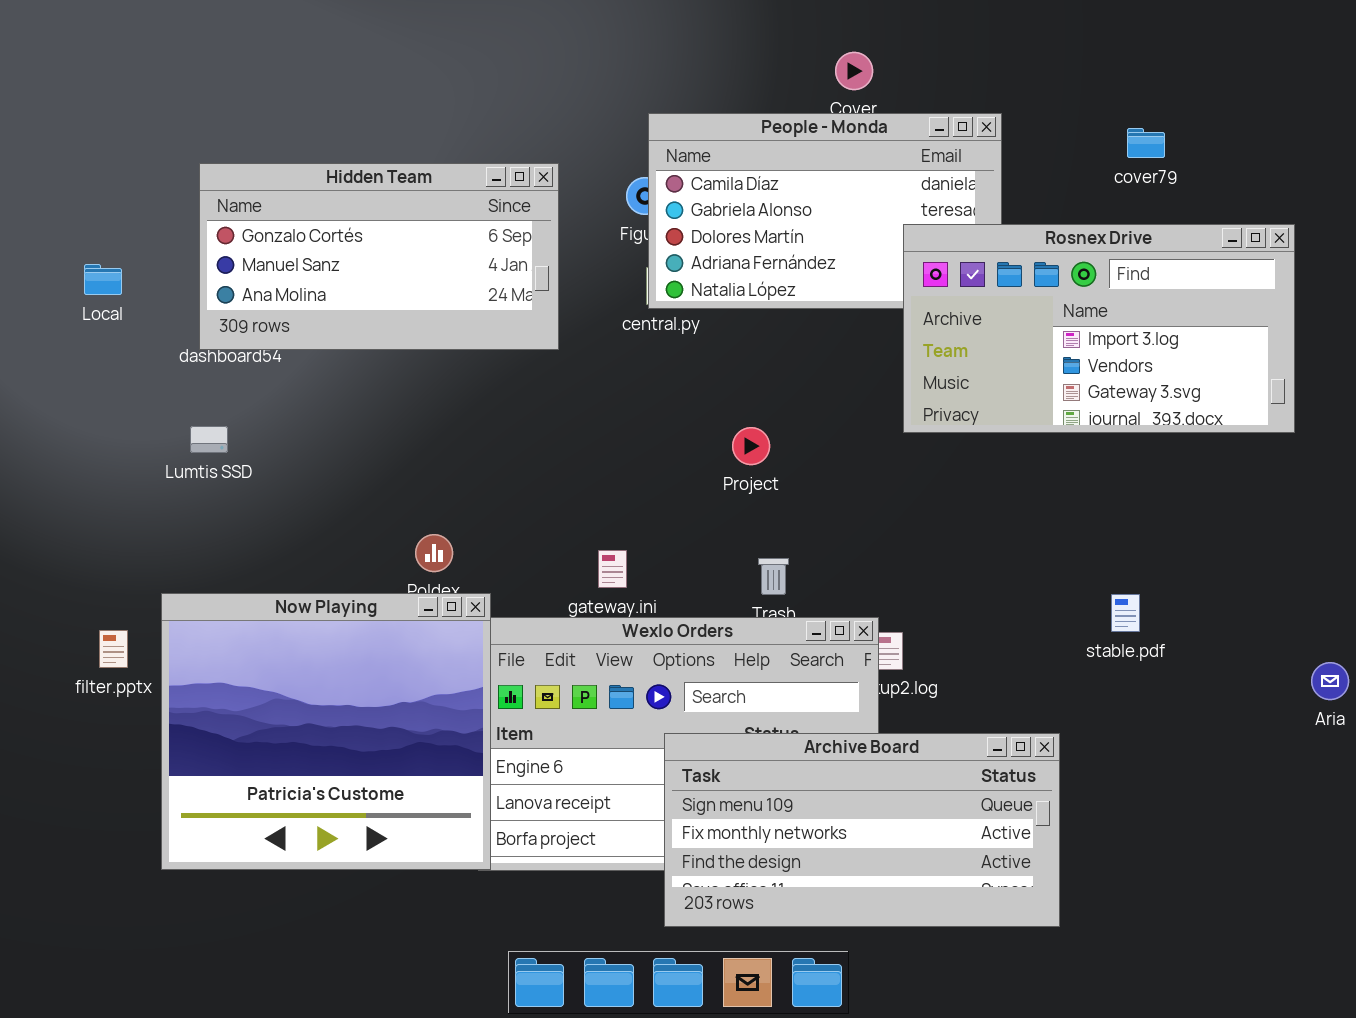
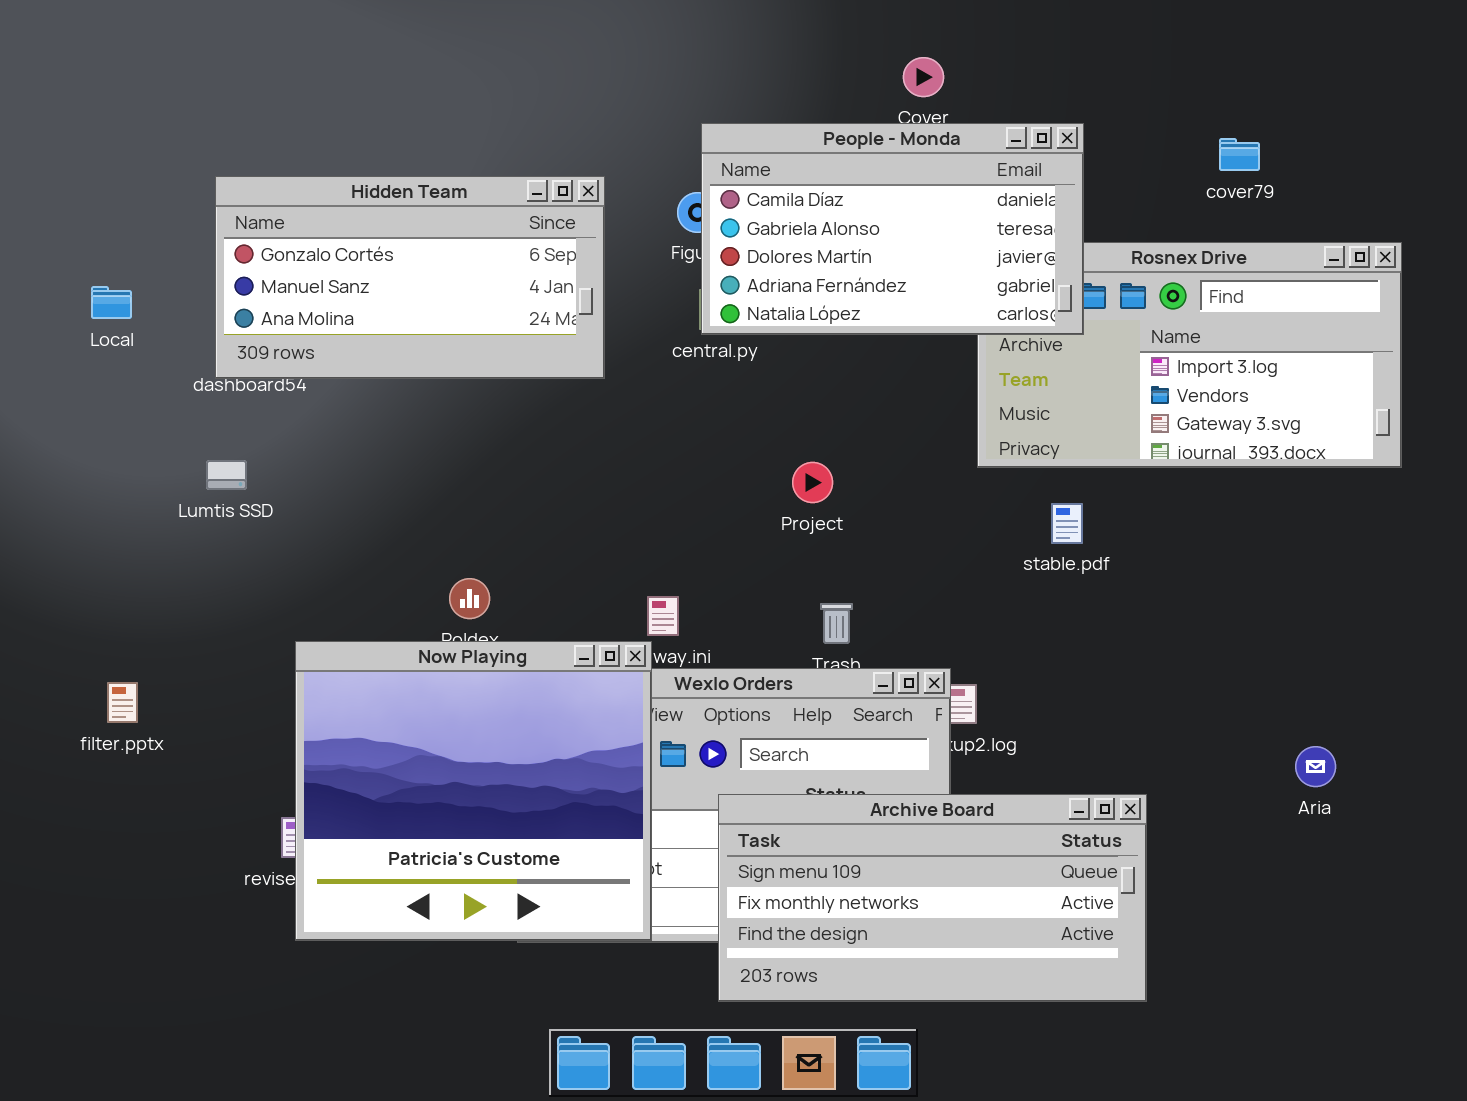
People - Monda: [648,113,1002,309] -> [701,123,1084,335], raised
Now Playing: [161,593,491,870] -> [295,641,652,941], moved
stable.pdf: [1111,594,1140,632] -> [1051,503,1083,544], moved
Aria: [1311,662,1349,700] -> [1295,746,1336,787], moved

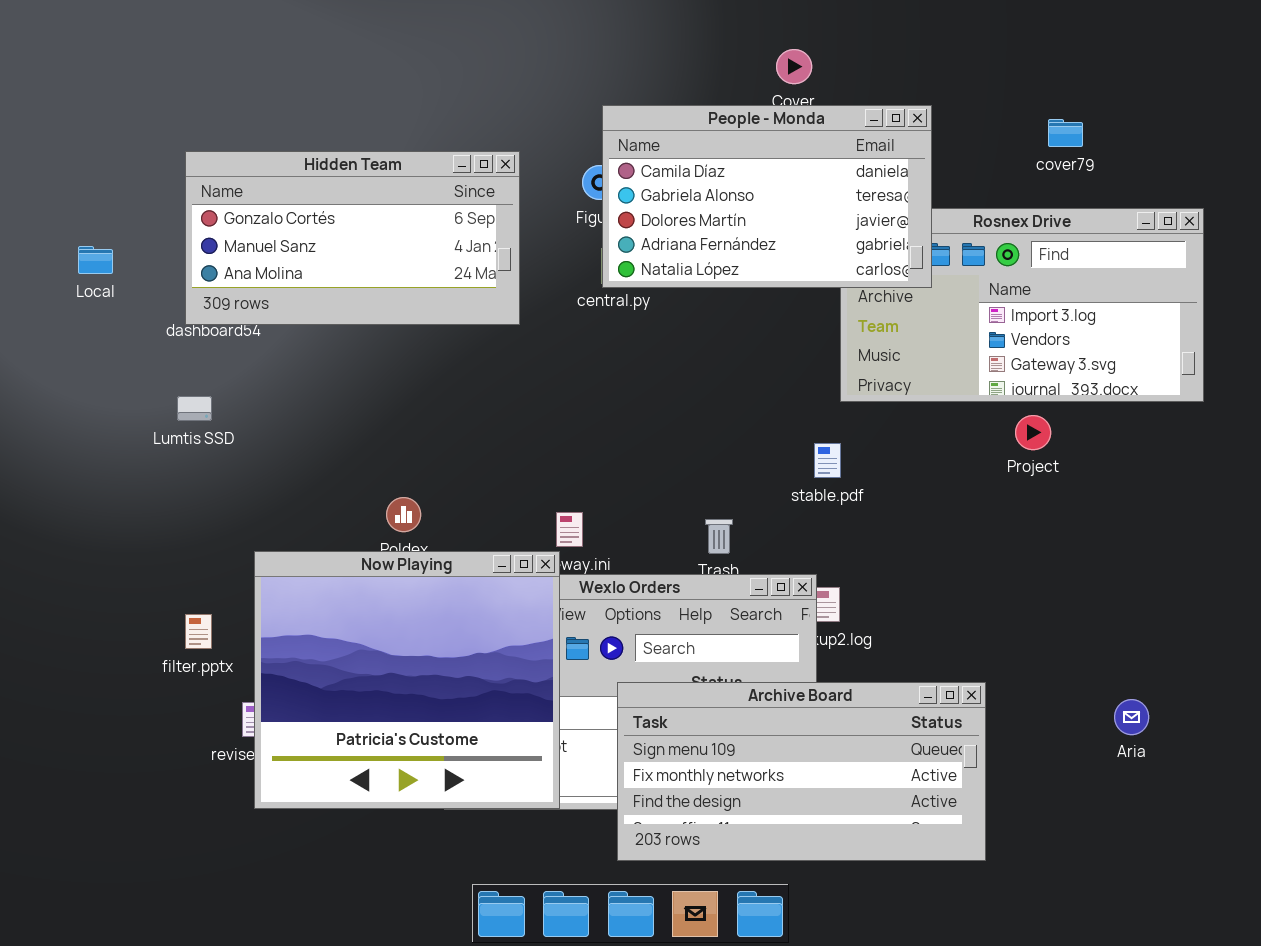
Project: [792,462,833,503] -> [1015,415,1051,450], moved
stable.pdf: [1051,503,1083,544] -> [814,443,841,478], moved
filter.pptx: [107,682,138,723] -> [185,614,212,649], moved
Aria: [1295,746,1336,787] -> [1114,699,1149,735], moved

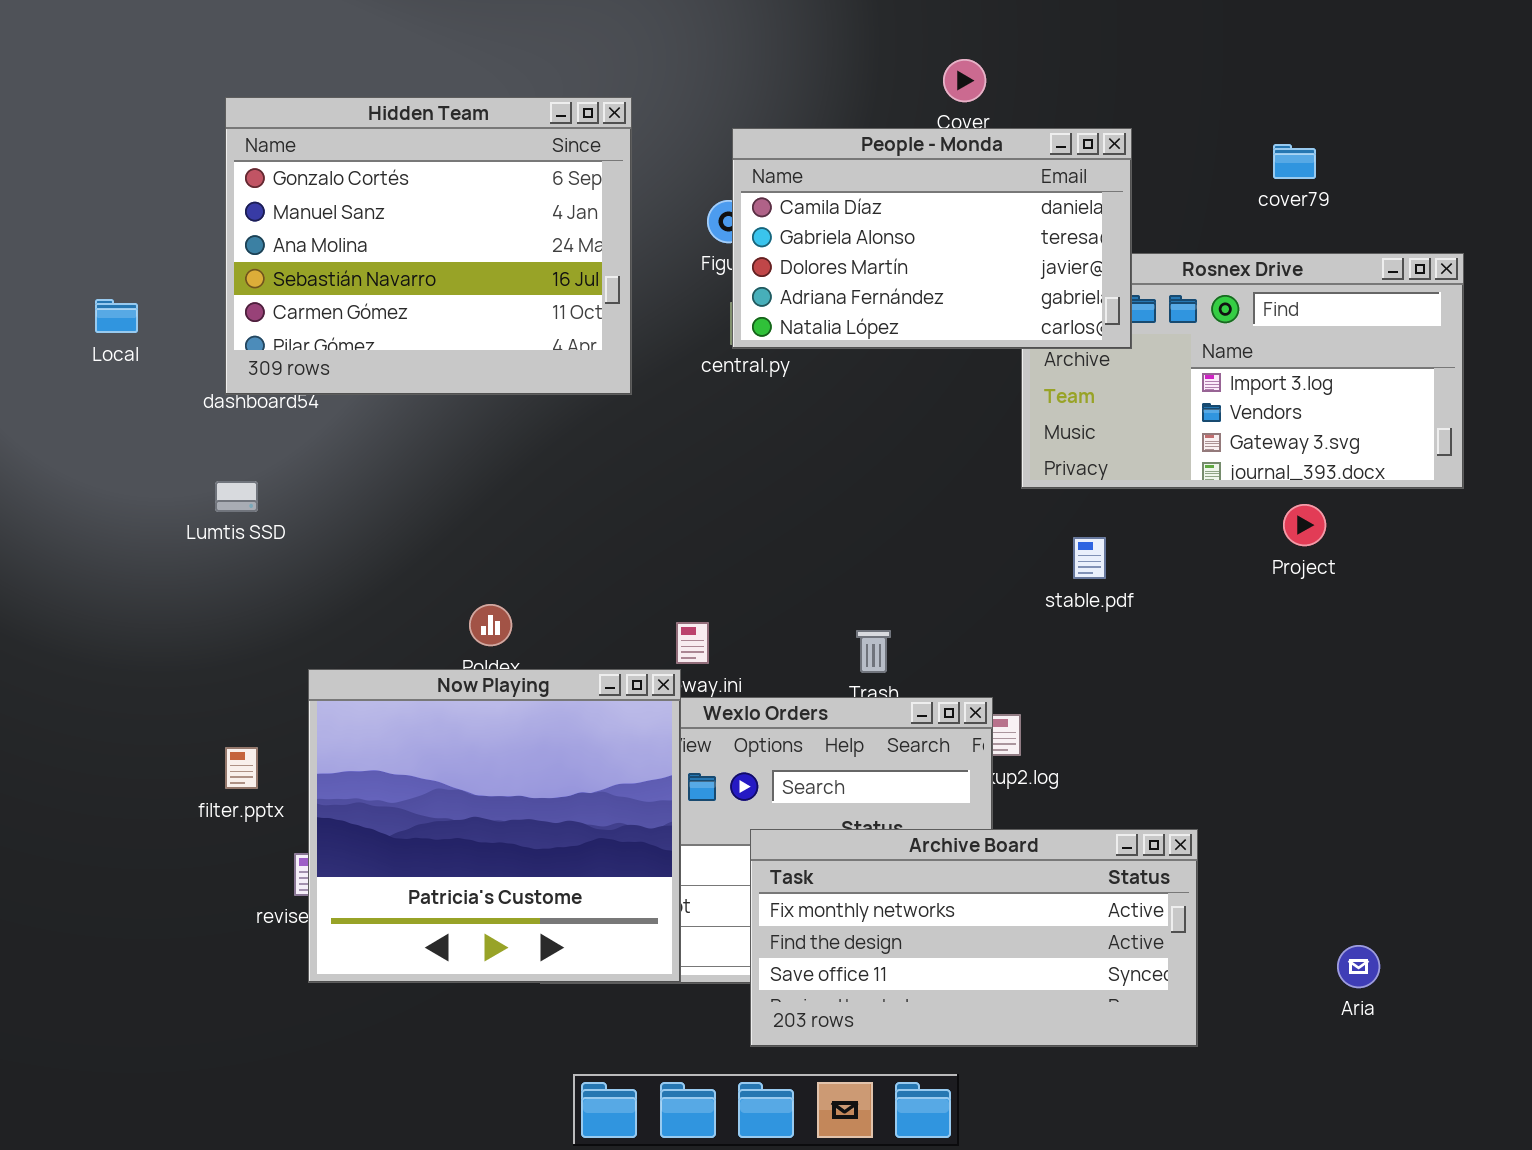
Hidden Team: [185,151,520,325] -> [225,97,632,395], resized
Project: [1015,415,1051,450] -> [1283,504,1326,546], moved
stable.pdf: [814,443,841,478] -> [1073,537,1106,579], moved
Archive Board: [617,682,986,861] -> [750,829,1198,1047], scrolled down 1 row
Aria: [1114,699,1149,735] -> [1337,945,1380,988], moved

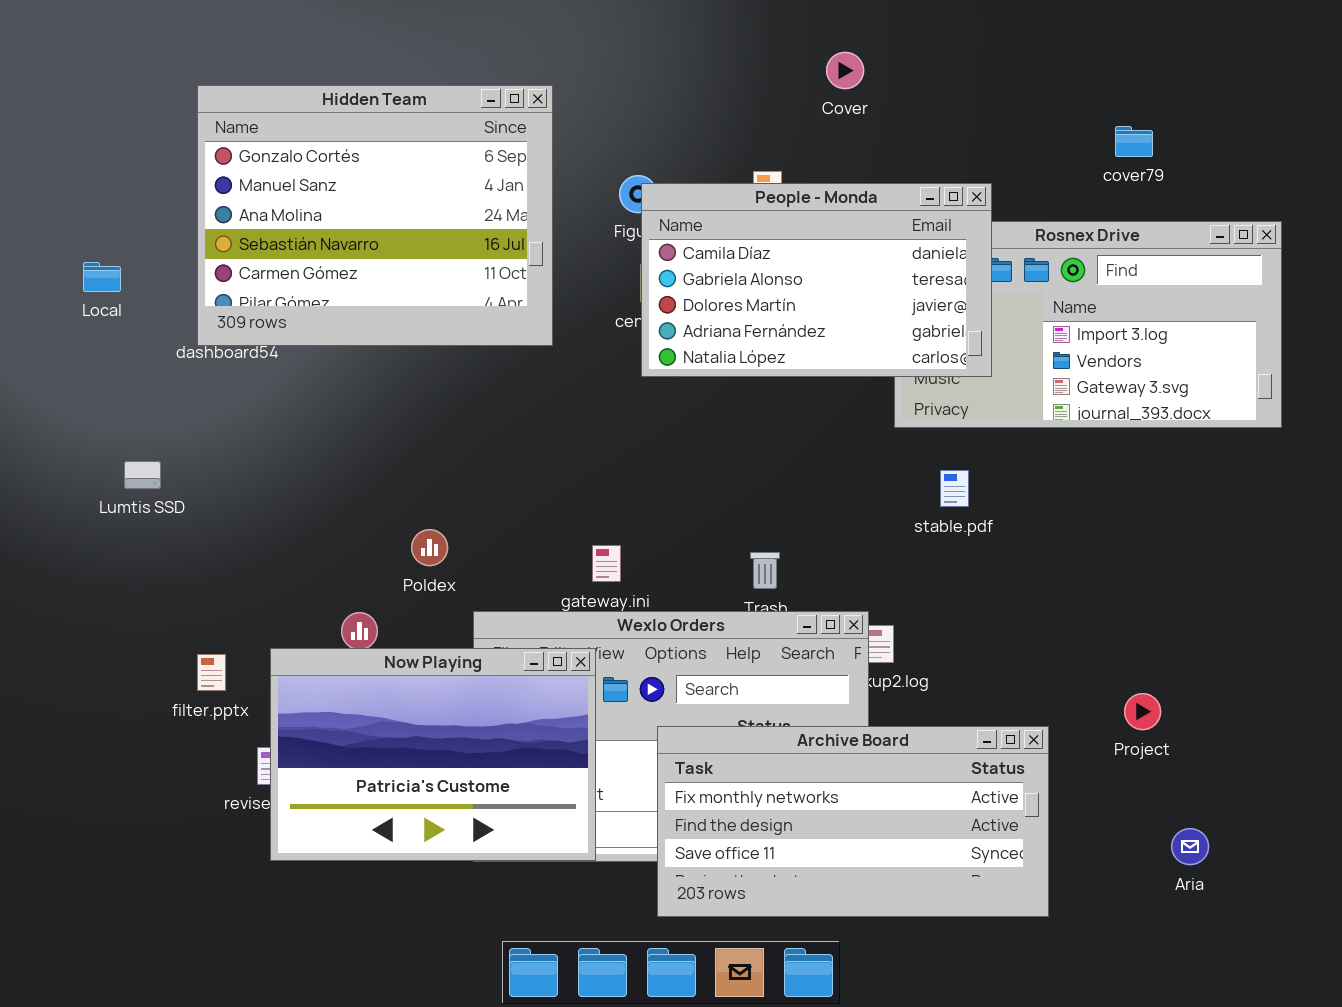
People - Monda: [732,128,1132,349] -> [641,183,992,377], moved
Lumtis SSD: [215,481,258,512] -> [124,461,161,489], moved
Project: [1283,504,1326,546] -> [1124,693,1161,730], moved
Now Playing: [308,669,681,983] -> [270,648,596,861], resized

